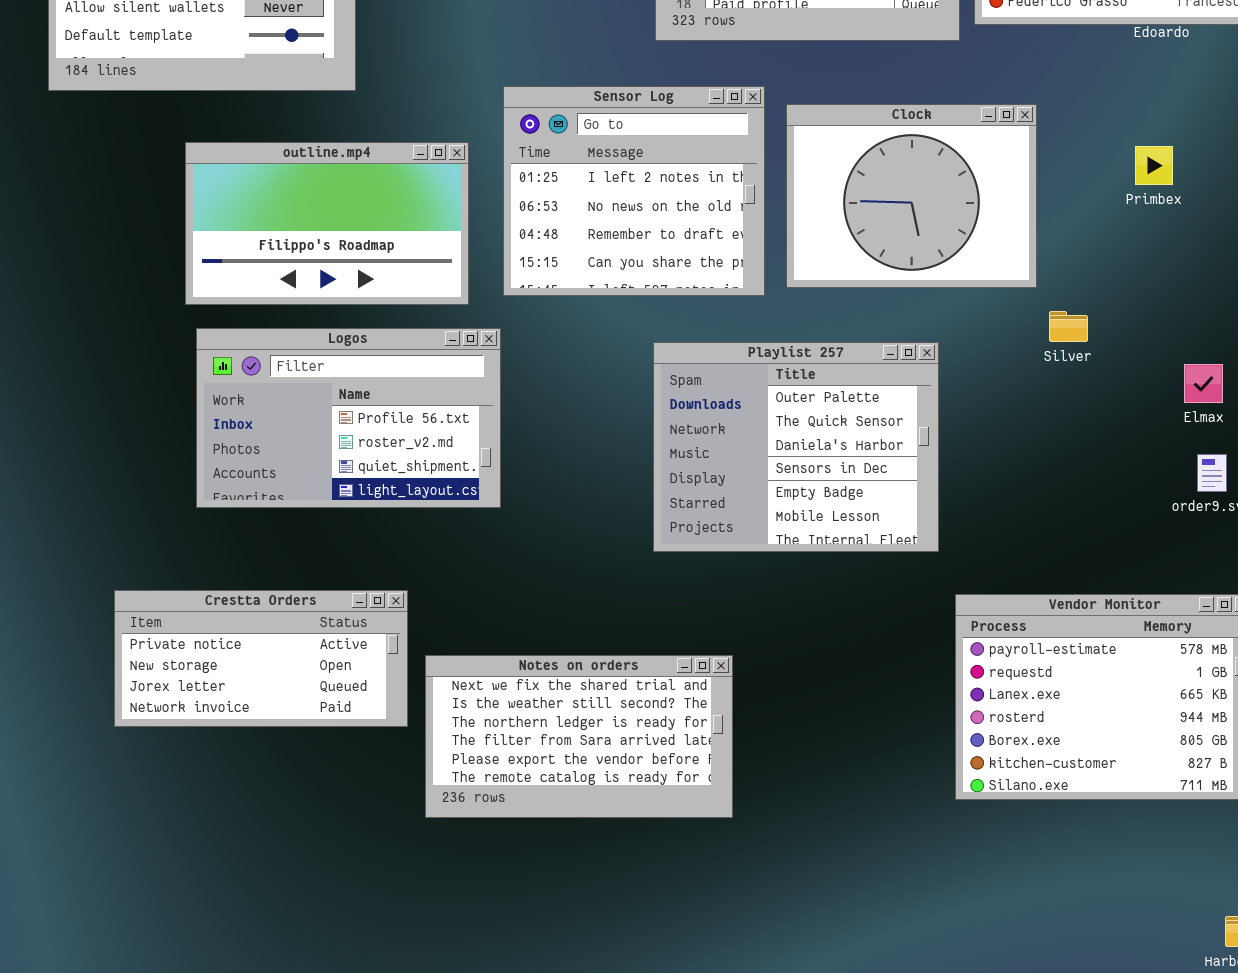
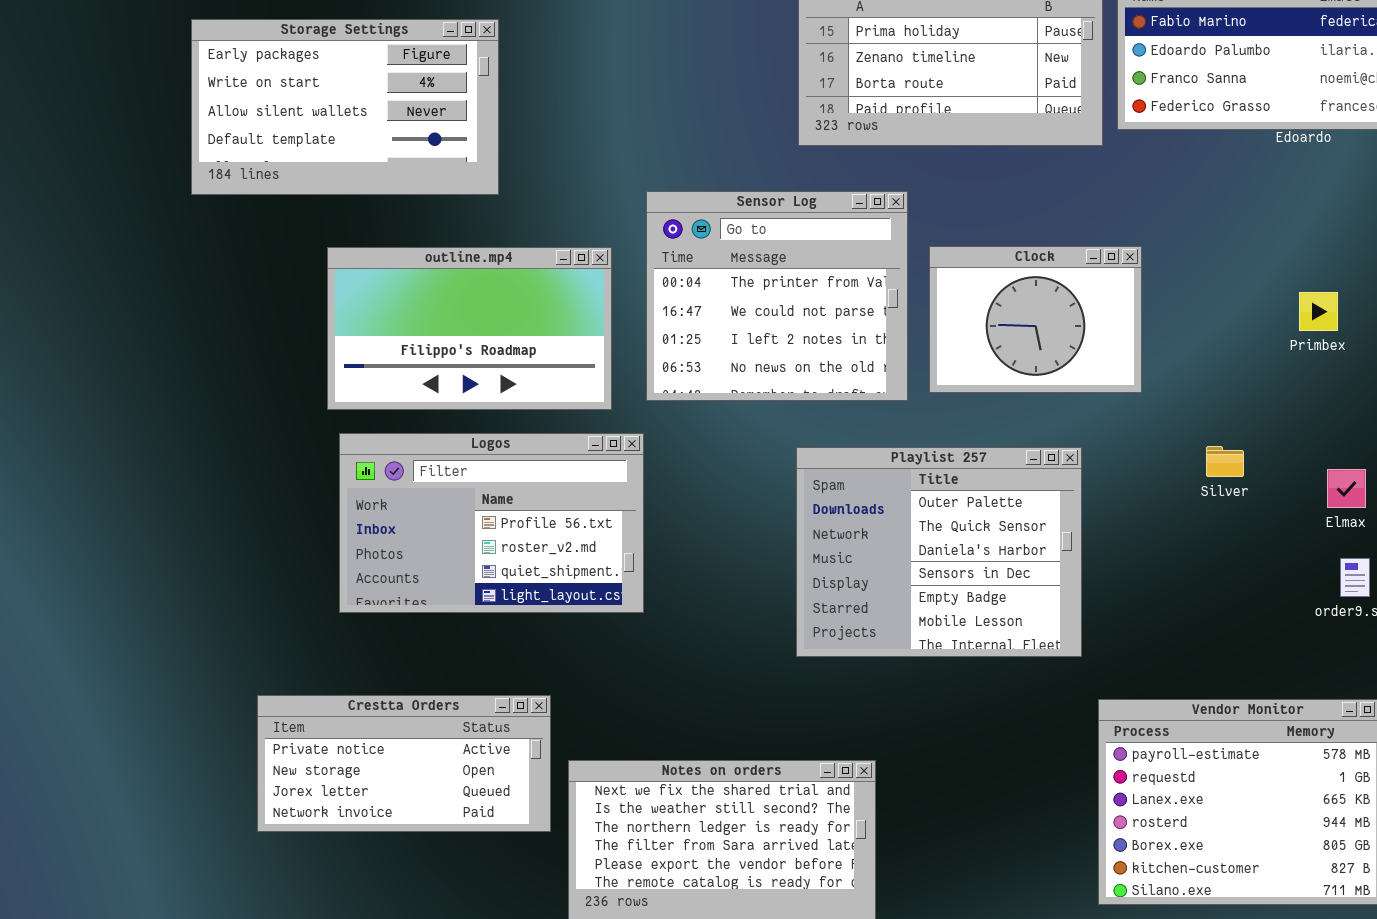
Sensor Log: [503,86,765,296] -> [646,191,908,401], scrolled up 2 rows
Clock: [786,104,1037,288] -> [929,246,1142,393], resized
Primbex: [1135,146,1173,185] -> [1299,292,1338,331], moved
Silver: [1049,311,1088,342] -> [1206,446,1244,477], moved

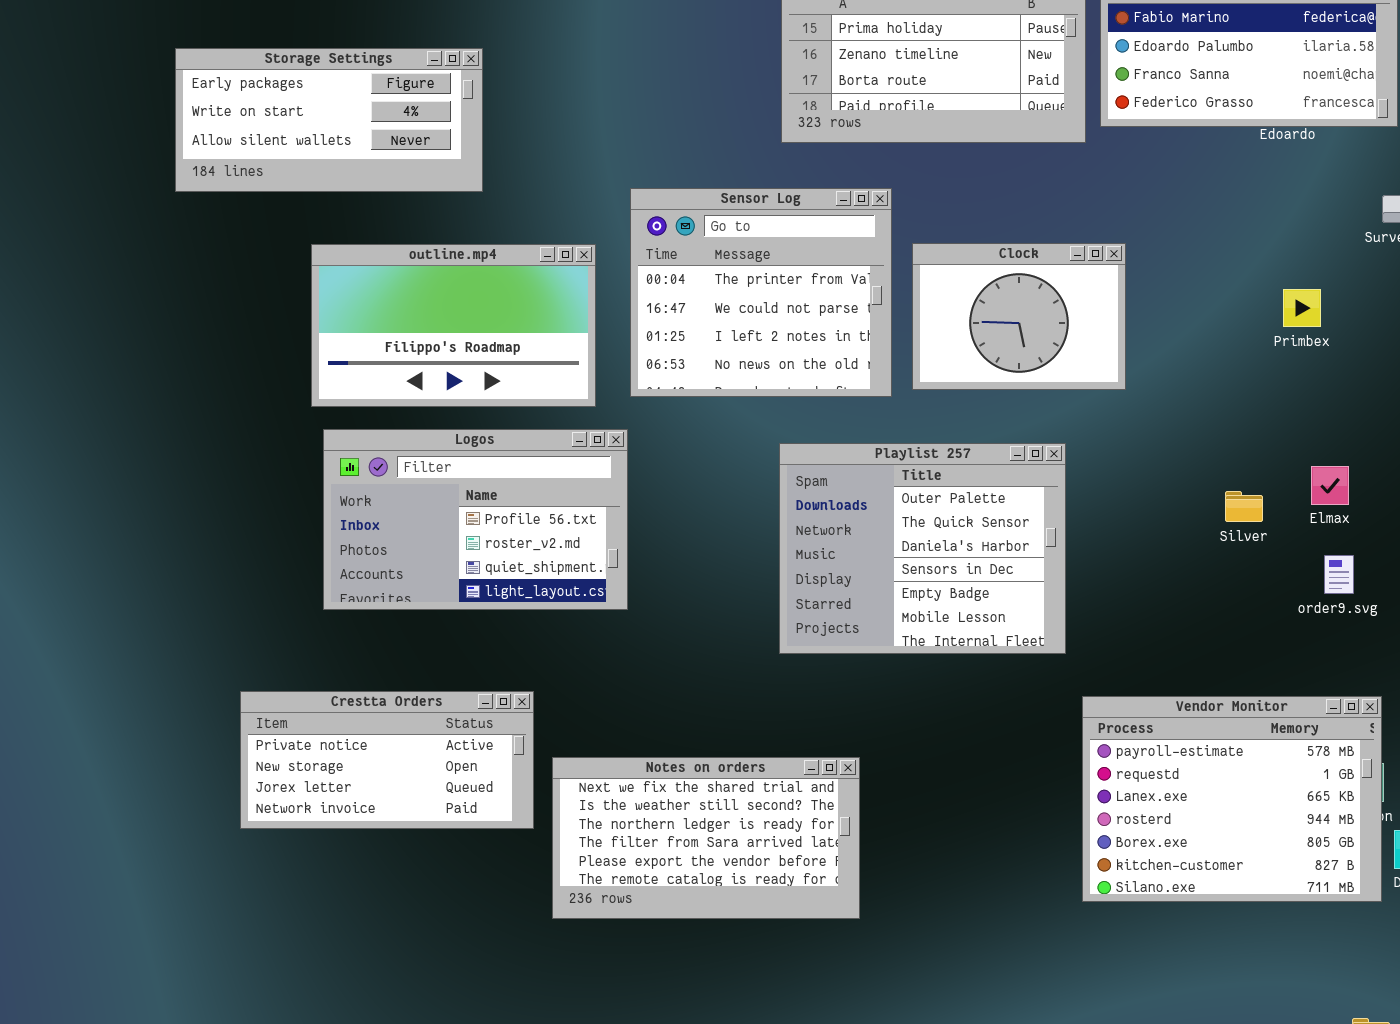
Storage Settings: [191,19,499,195] -> [175,48,483,192], resized
Silver: [1206,446,1244,477] -> [1225,491,1263,522], moved

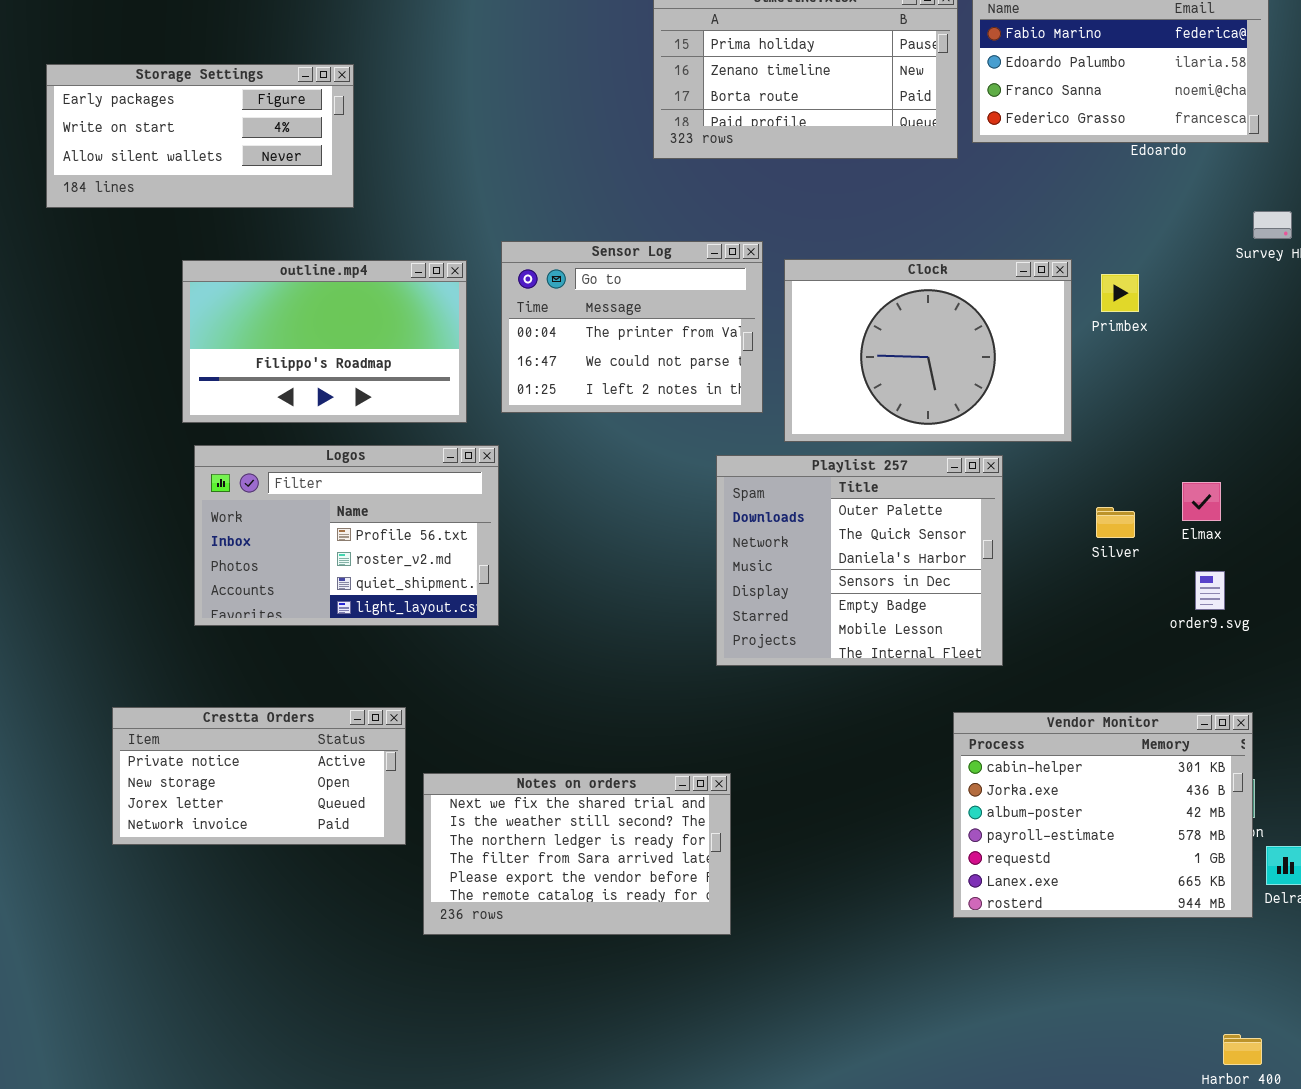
Sensor Log: [630,188,892,397] -> [501,241,763,413], resized
Clock: [912,243,1126,390] -> [784,259,1072,442], resized
Primbex: [1283,289,1321,327] -> [1101,274,1139,312], moved
Playlist 257: [779,443,1066,654] -> [716,455,1003,666], moved
Vendor Monitor: [1082,696,1382,902] -> [953,712,1253,918], scrolled up 3 rows

